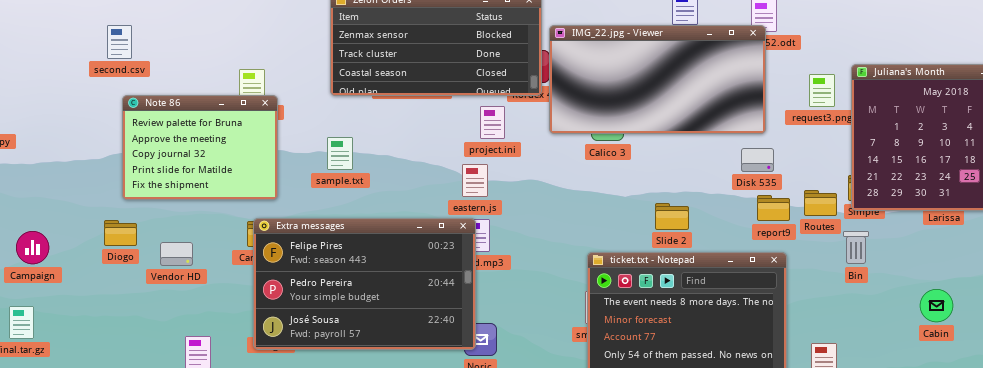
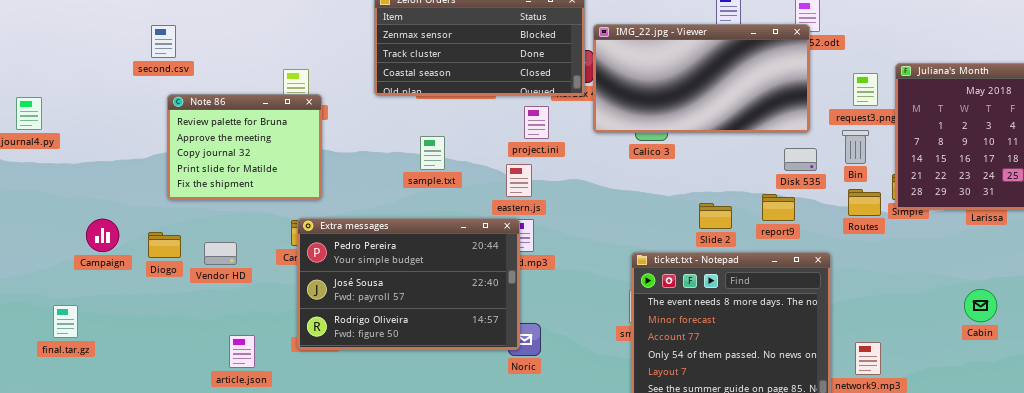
sample.txt: [327,137,353,170] -> [420,136,445,170], moved
report9: [757,195,790,221] -> [762,194,795,221], moved
Extra messages: [253,218,476,350] -> [297,218,520,350], scrolled down 1 row
Diogo: [104,220,137,246] -> [148,232,181,258], moved
Campaign: [16,231,49,264] -> [86,219,119,252], moved
Bin: [843,231,869,264] -> [842,130,869,164], moved

